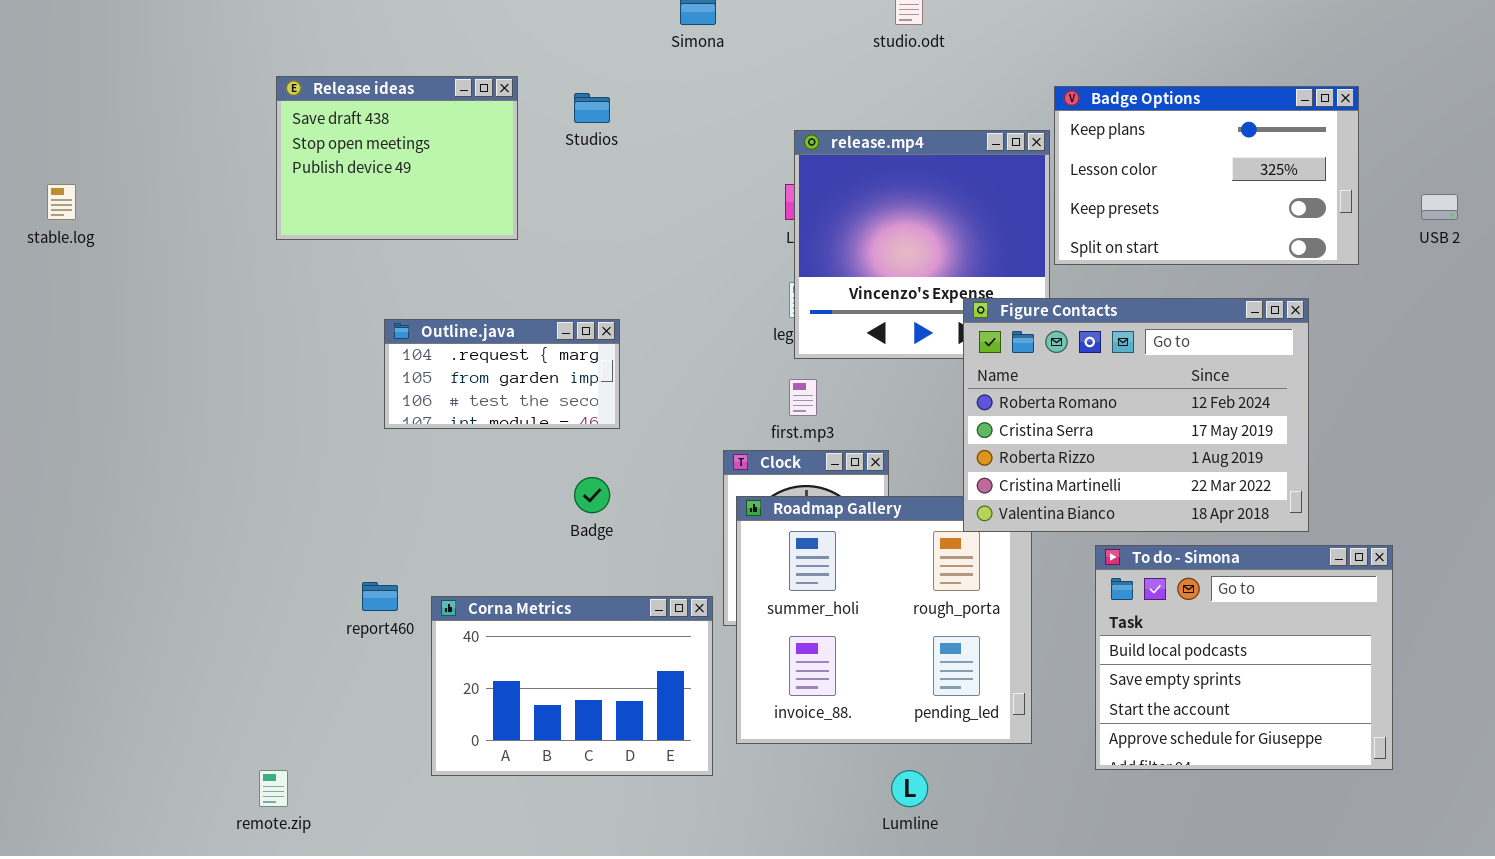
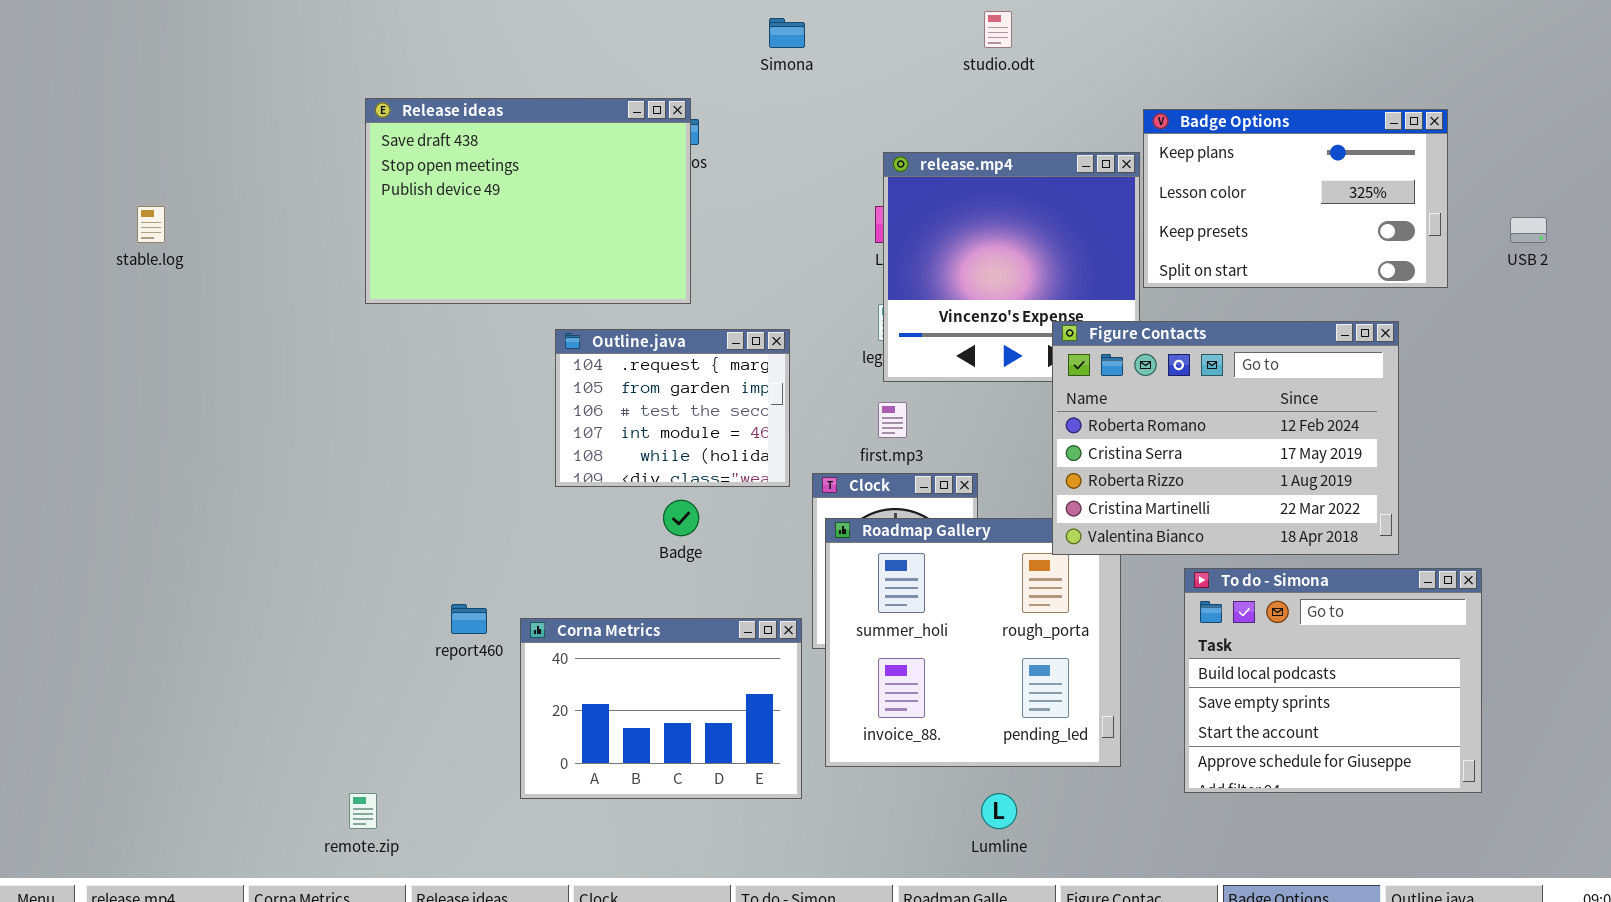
Release ideas: [276,76,518,240] -> [365,98,691,304], resized
Outline.java: [384,319,620,429] -> [555,329,790,487], moved, resized

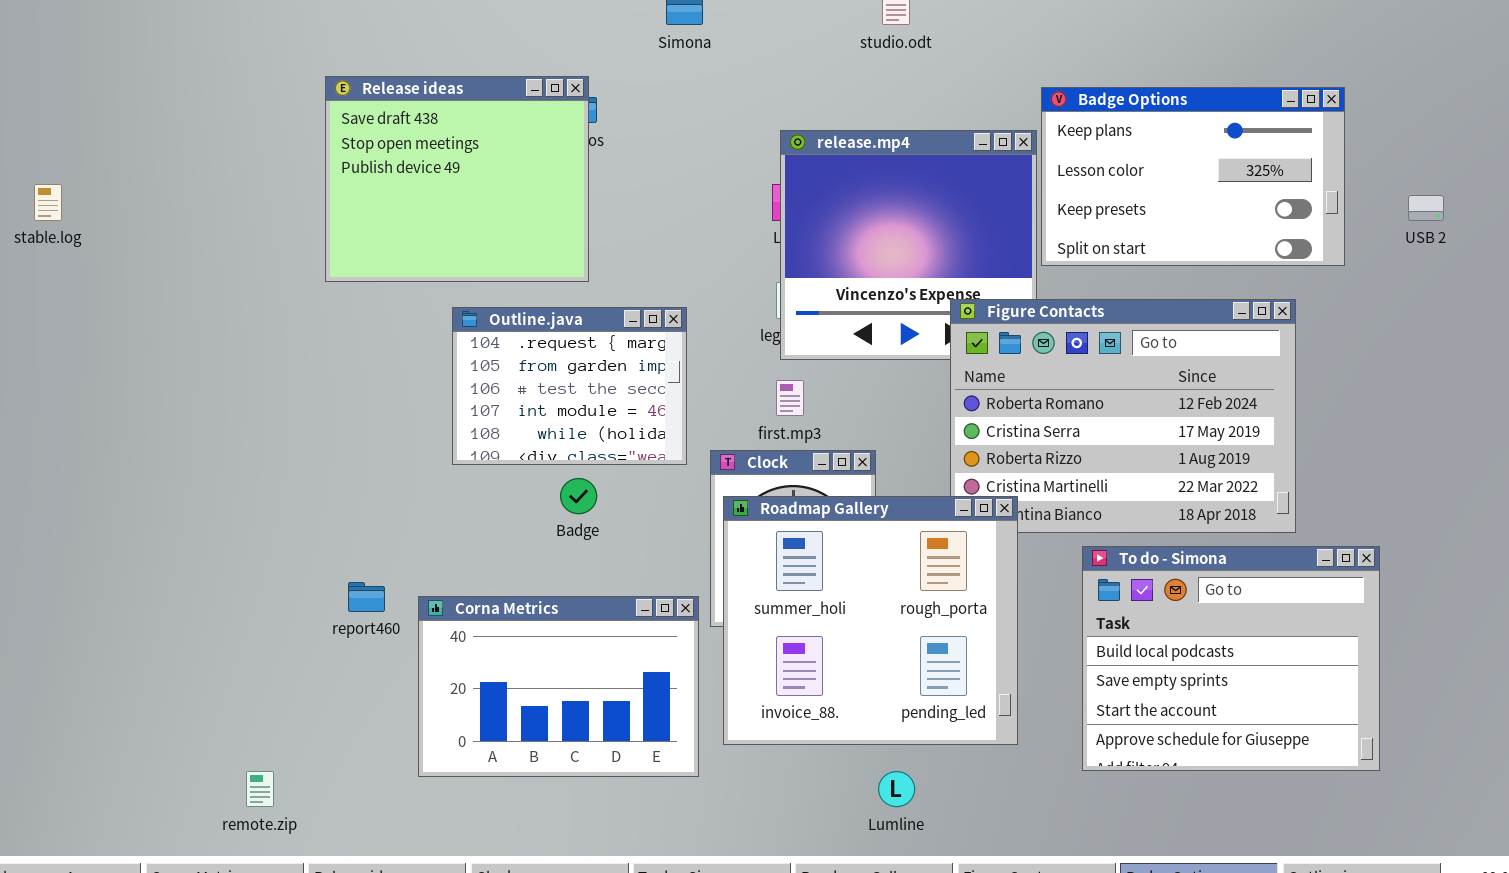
Release ideas: [365,98,691,304] -> [325,76,589,282], resized
Roadmap Gallery: [825,518,1121,767] -> [723,496,1018,745], raised

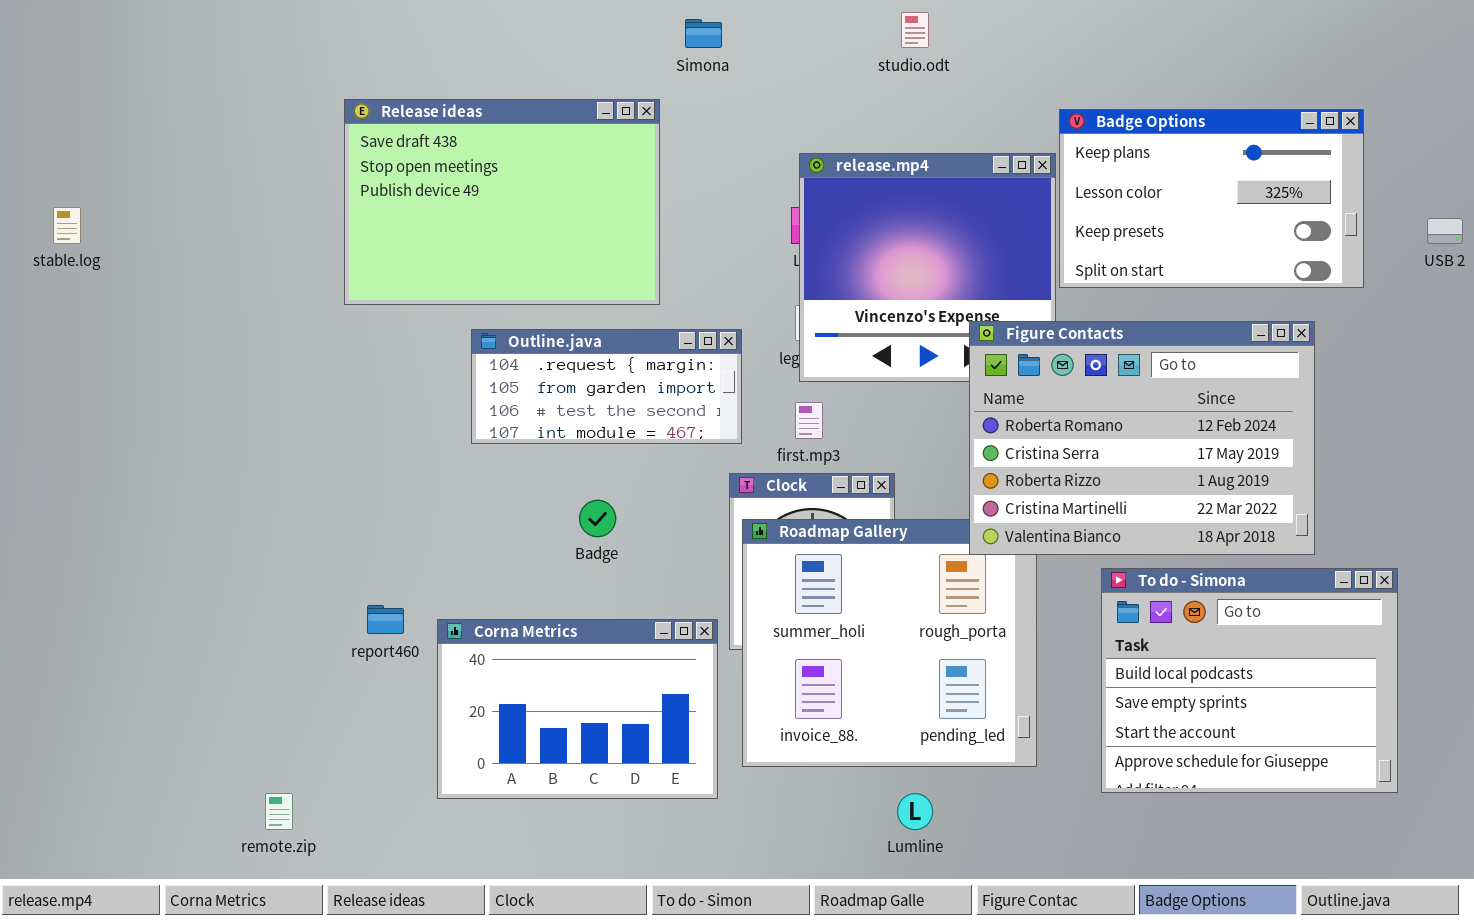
Release ideas: [325,76,589,282] -> [344,99,660,305], resized
Figure Contacts: [950,299,1296,533] -> [969,321,1315,555], raised
Outline.java: [452,307,687,465] -> [471,329,742,444], resized

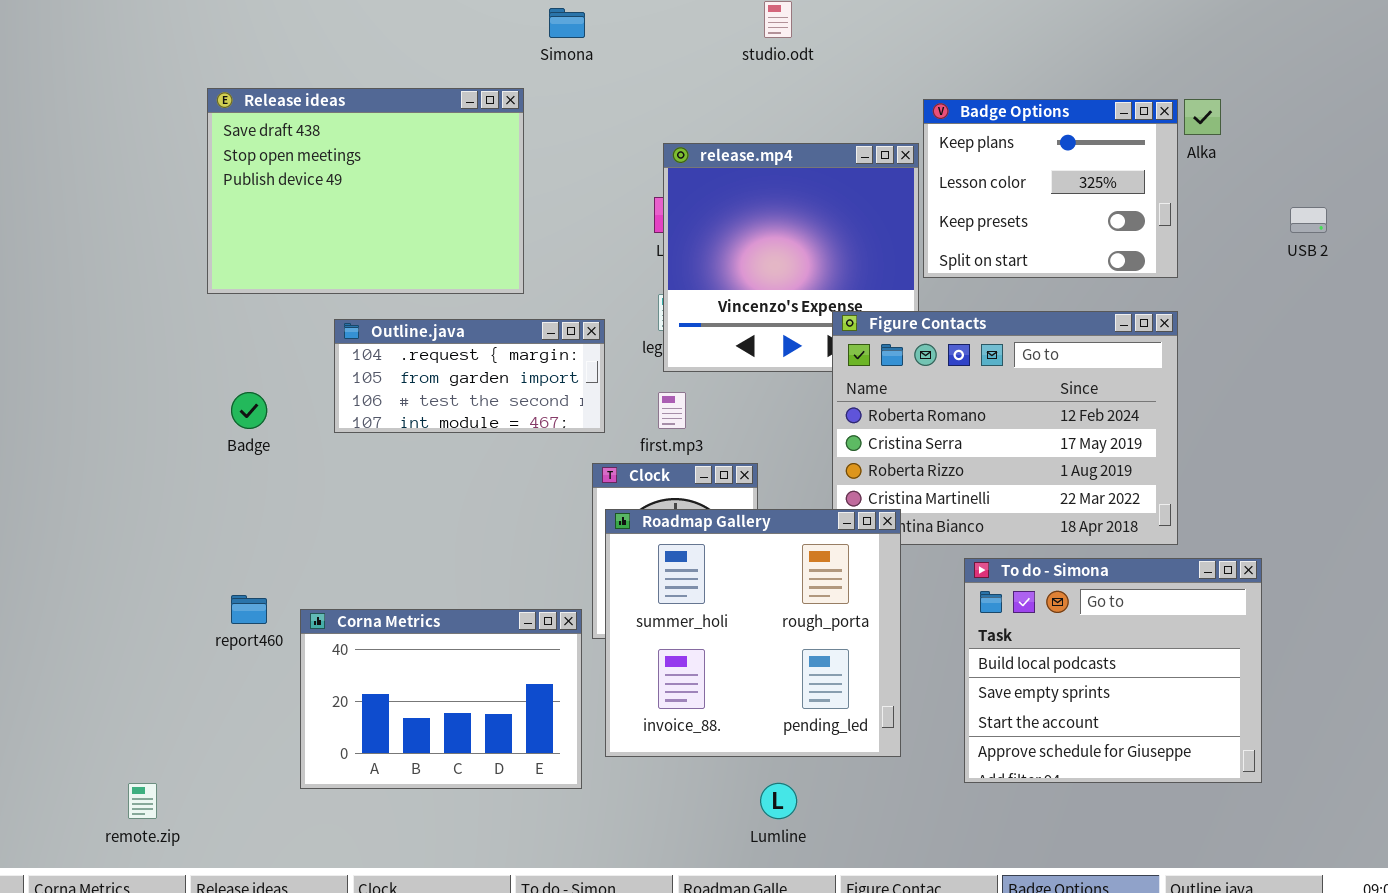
Badge Options: [1059,109,1364,288] -> [923,99,1178,278], resized
Badge: [579,500,616,537] -> [231,392,267,429], moved
Roadmap Gallery: [742,519,1037,767] -> [605,509,901,757], raised

